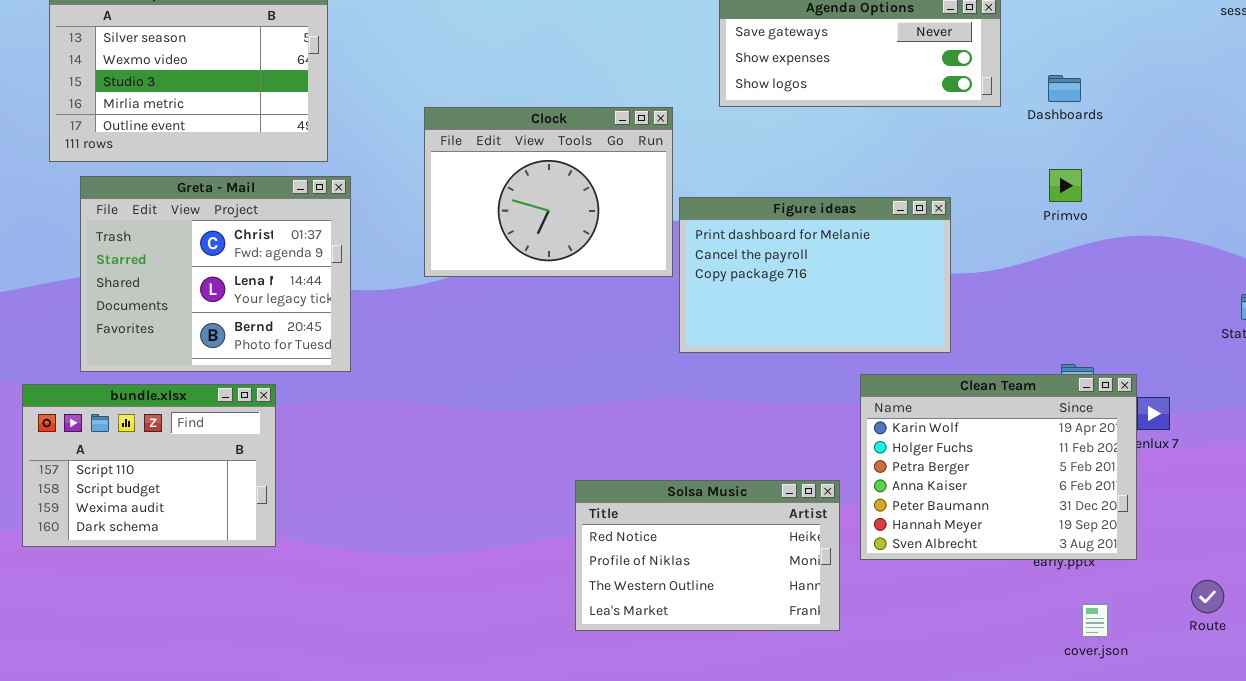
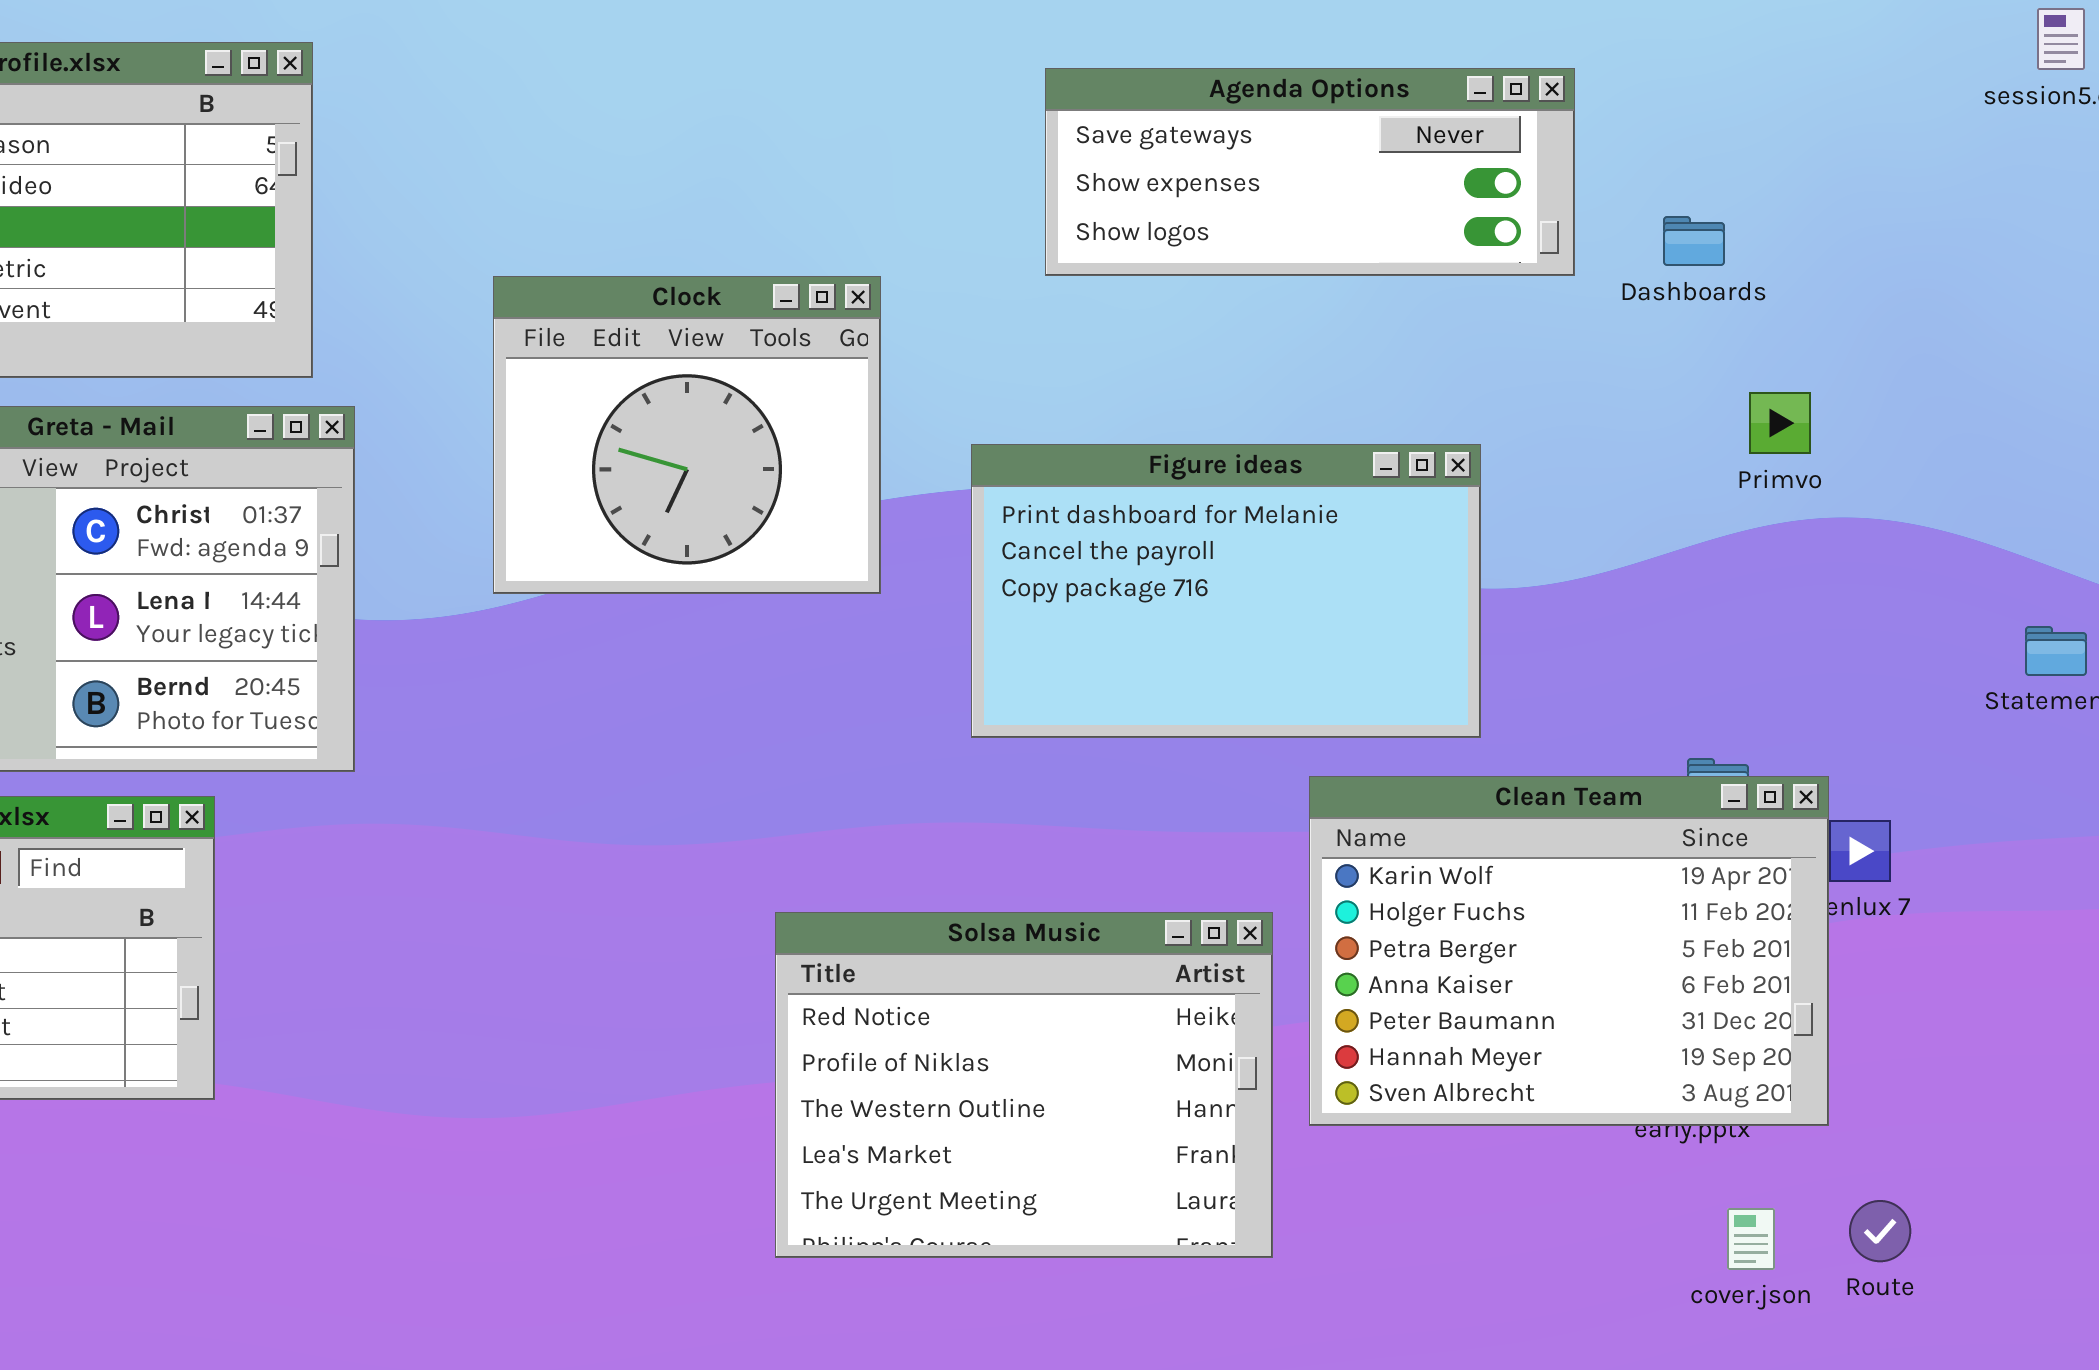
Clock: [424,107,673,277] -> [493,276,881,594], resized
Primvo: [1049,169,1082,202] -> [1749,392,1811,454], moved
Solsa Music: [575,480,840,631] -> [775,912,1273,1258], resized
Route: [1191,580,1224,613] -> [1849,1200,1911,1262], moved

